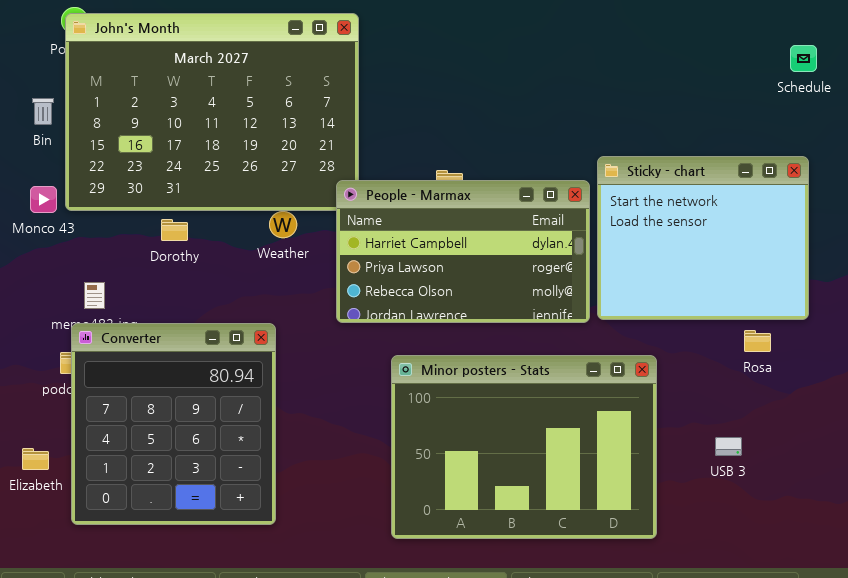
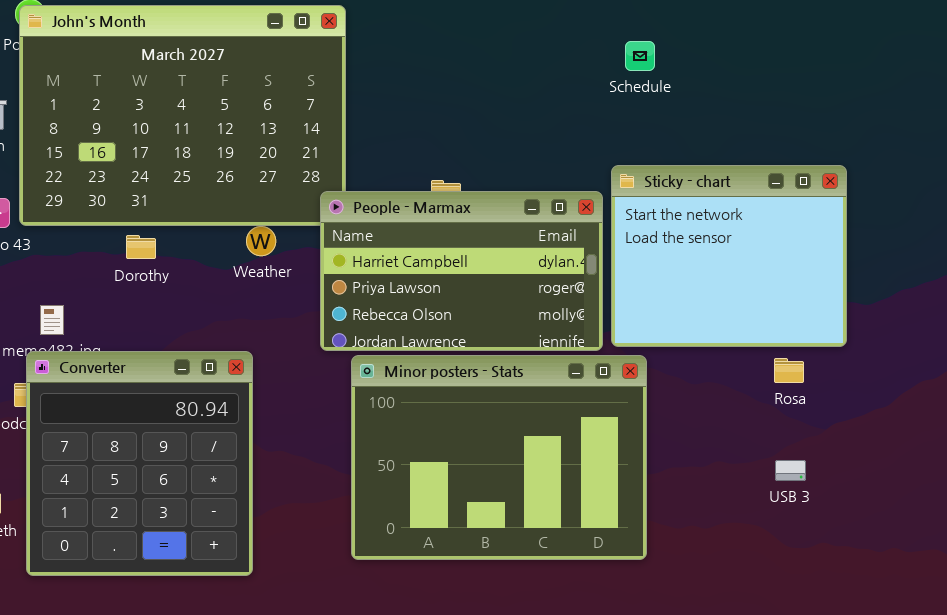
Schedule: [790,45,817,72] -> [625,41,655,71], moved
Minor posters - Stats: [391,355,657,539] -> [351,355,647,560], moved
USB 3: [715,437,742,456] -> [775,460,806,481], moved

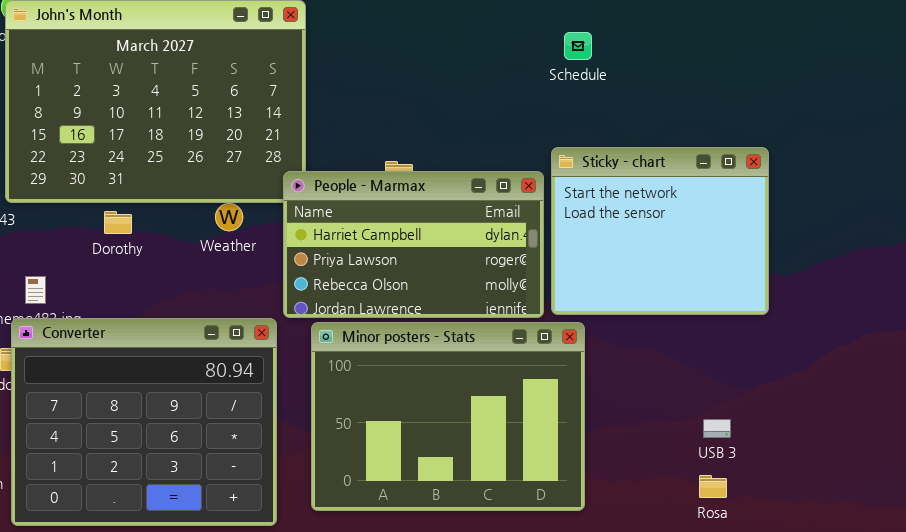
Converter: [26,351,253,576] -> [11,318,277,526], resized
Rosa: [774,358,804,383] -> [699,475,727,498], moved

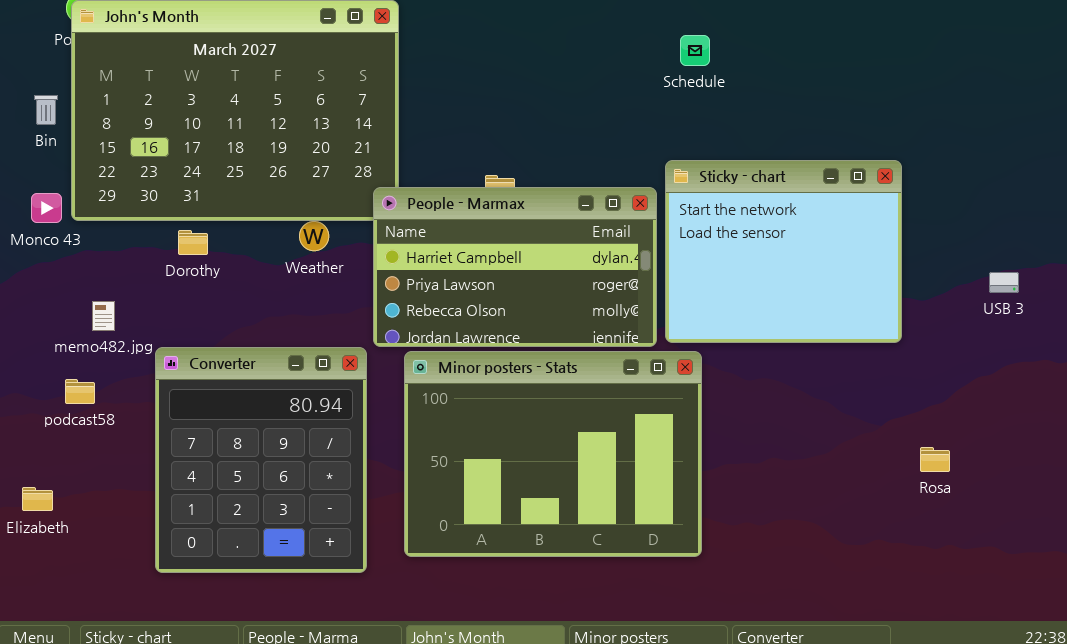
Converter: [11,318,277,526] -> [155,347,367,573], resized
USB 3: [703,419,731,438] -> [989,272,1019,293], moved
Rosa: [699,475,727,498] -> [920,447,950,472], moved

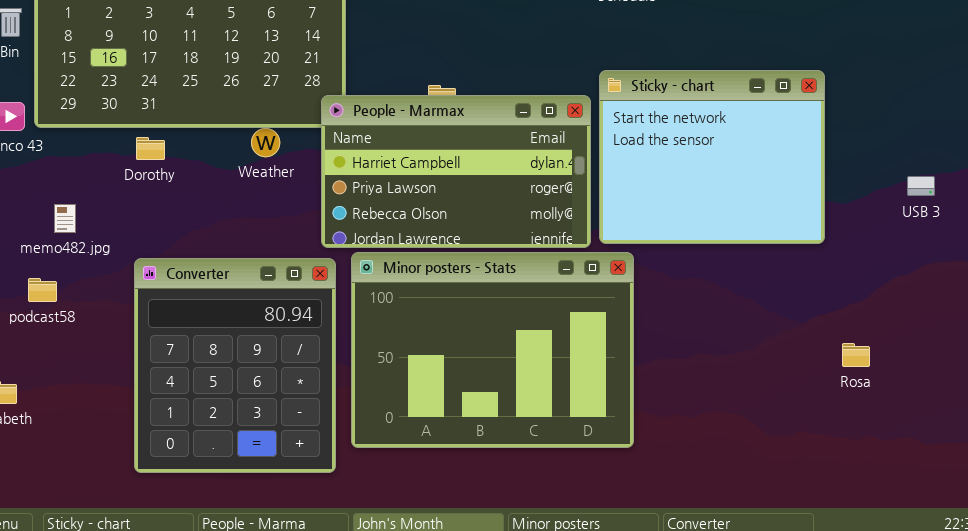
Converter: [155,347,367,573] -> [134,258,336,473], moved

